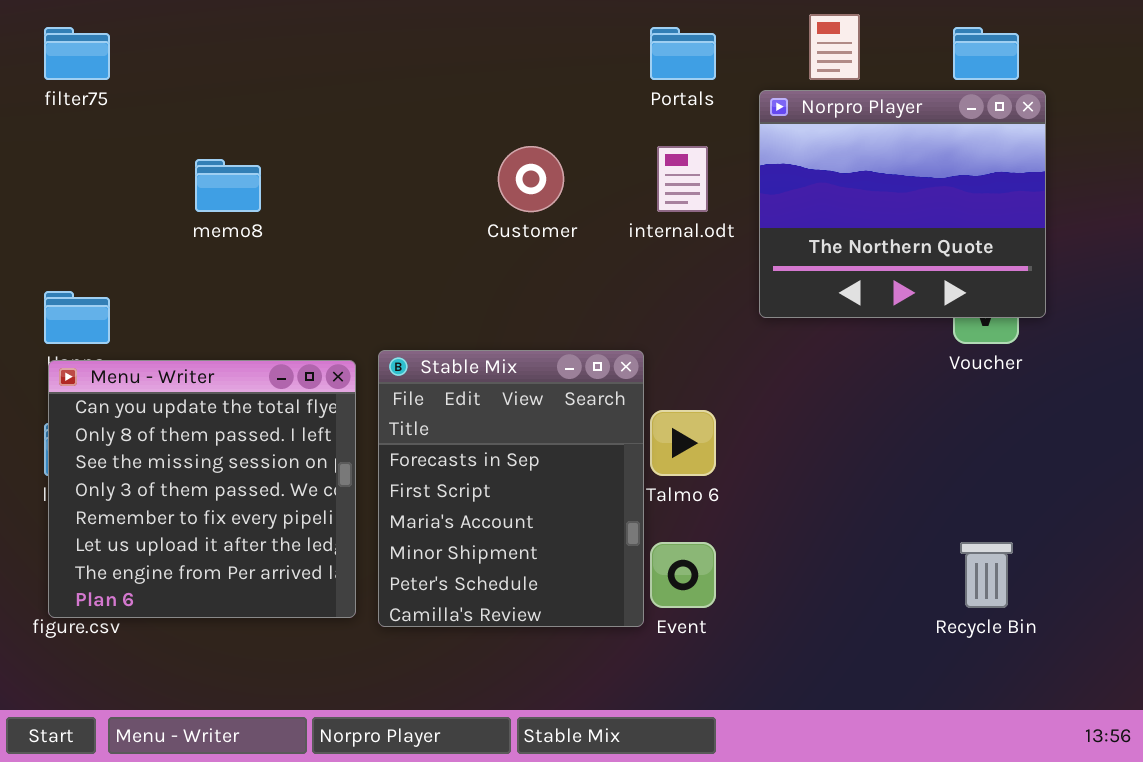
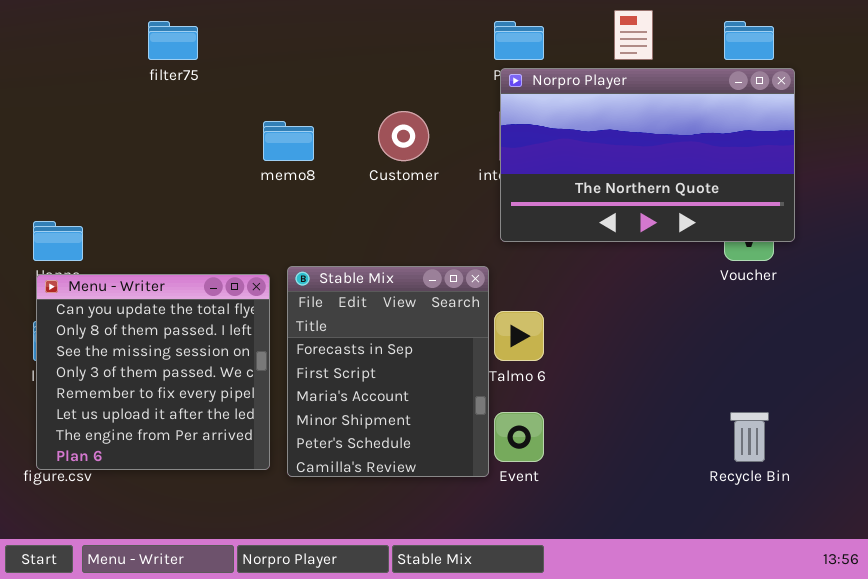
filter75: [44,27,110,80] -> [148,21,198,60], moved
Norpro Player: [759,90,1046,318] -> [500,68,795,242], resized
memo8: [195,159,261,212] -> [263,121,314,161], moved

